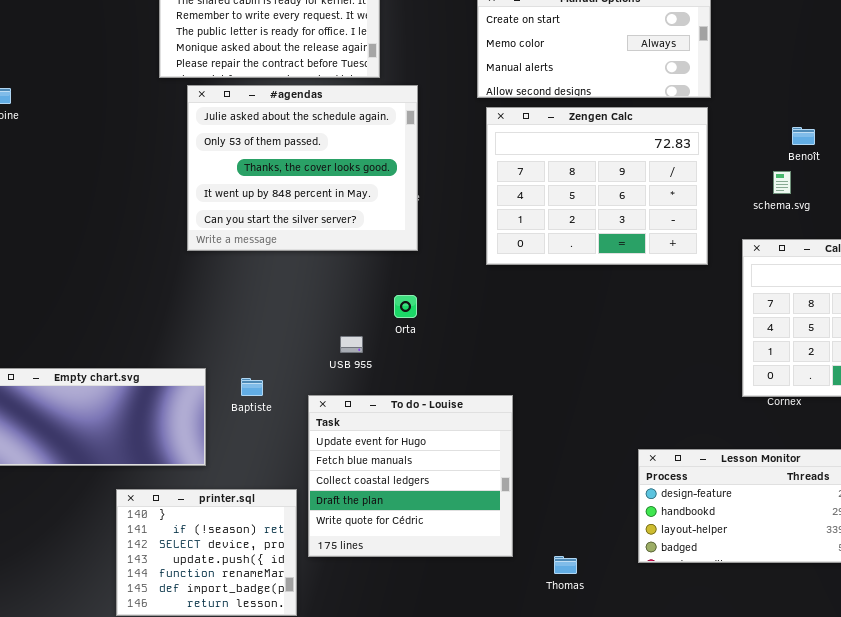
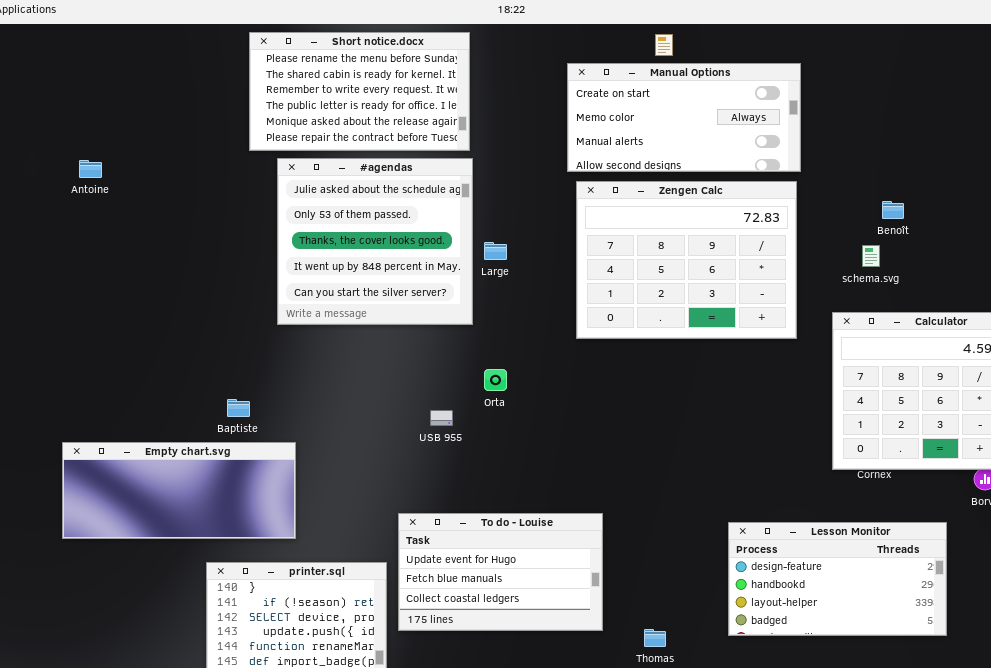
#agendas: [187,85,418,251] -> [277,158,473,325], resized
Baptiste: [241,378,263,396] -> [227,399,250,417], moved
To do - Louise: [308,395,513,557] -> [398,513,603,631], resized

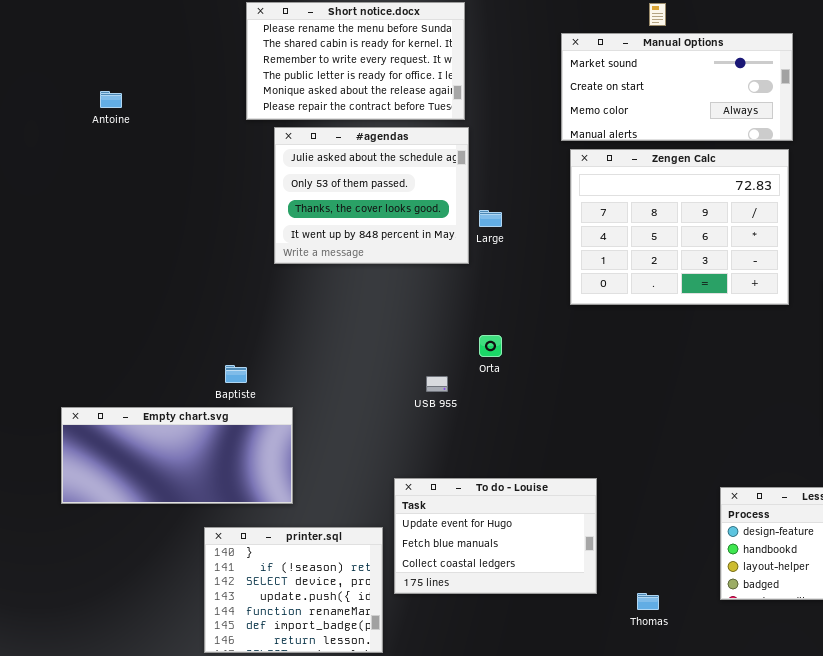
Manual Options: [567,63,801,172] -> [561,33,793,141], scrolled up 1 row
#agendas: [277,158,473,325] -> [274,127,469,264], resized
Antoine: [79,160,102,178] -> [100,91,122,108], moved

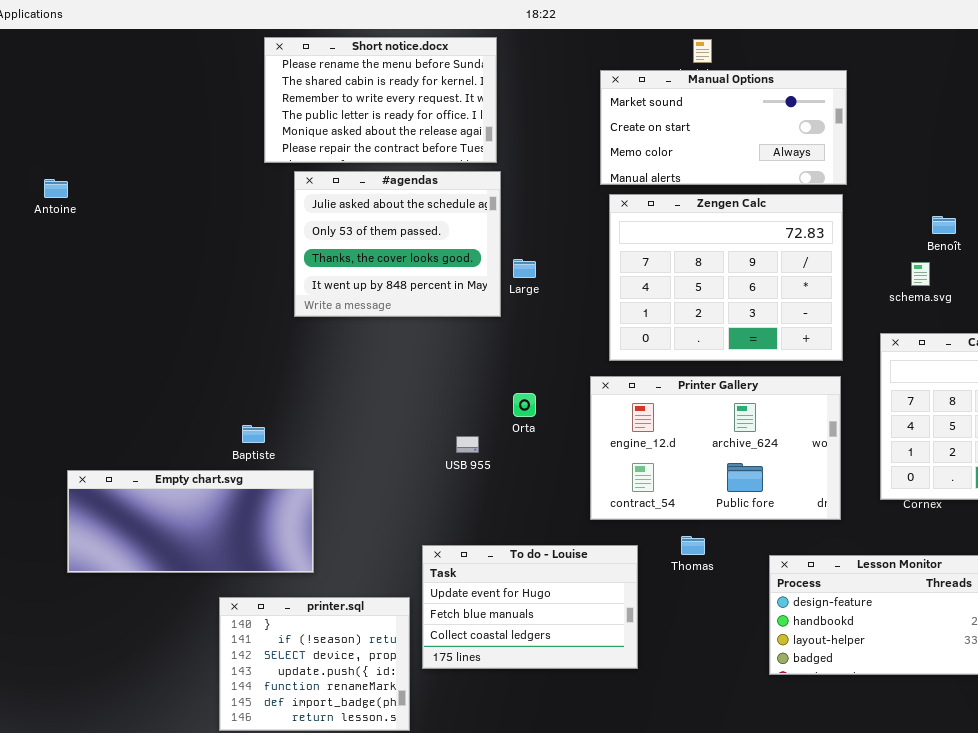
Antoine: [100,91,122,108] -> [44,179,68,198], moved
Printer Gallery: none -> [590,376,841,520], opened
Thomas: [637,593,659,610] -> [681,536,705,555], moved

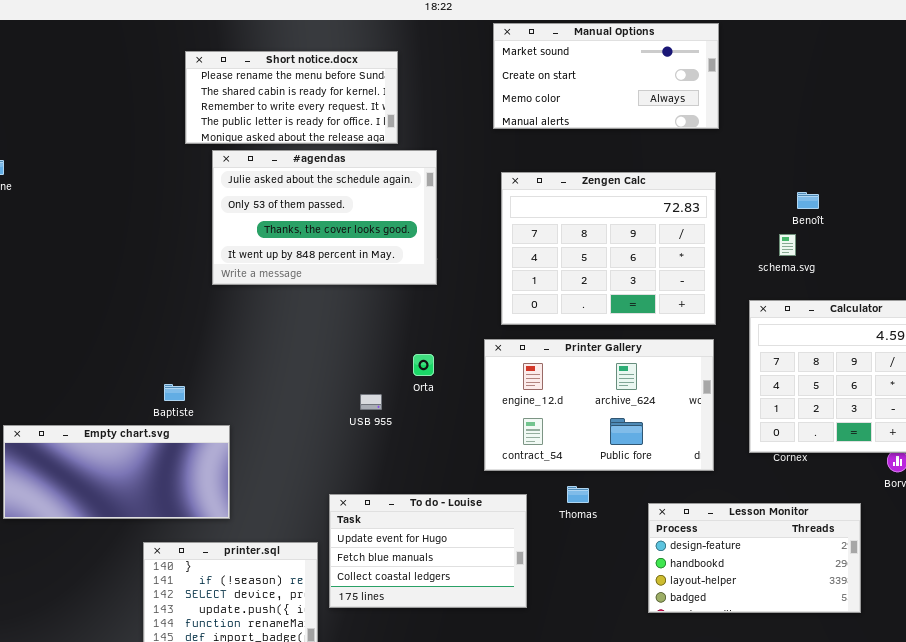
Short notice.docx: [264,37,497,163] -> [185,51,398,144], resized
Manual Options: [600,70,847,185] -> [493,23,719,129], moved
#agendas: [294,171,501,317] -> [212,150,437,285], resized

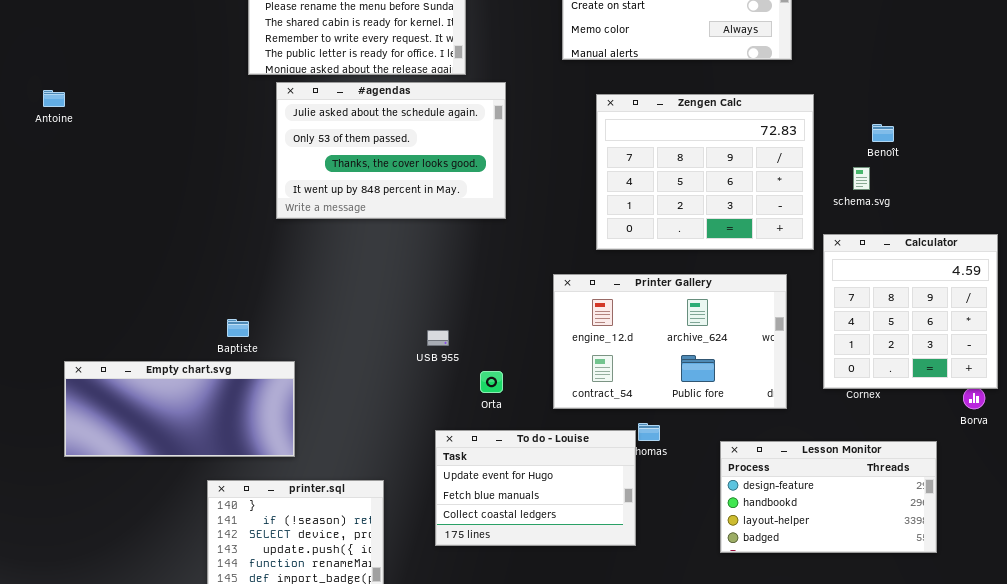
Zengen Calc: [501,172,716,325] -> [596,94,814,250], moved
Orta: [413,354,434,376] -> [480,371,503,393], moved
To do - Louise: [329,494,527,608] -> [435,430,636,546], moved

